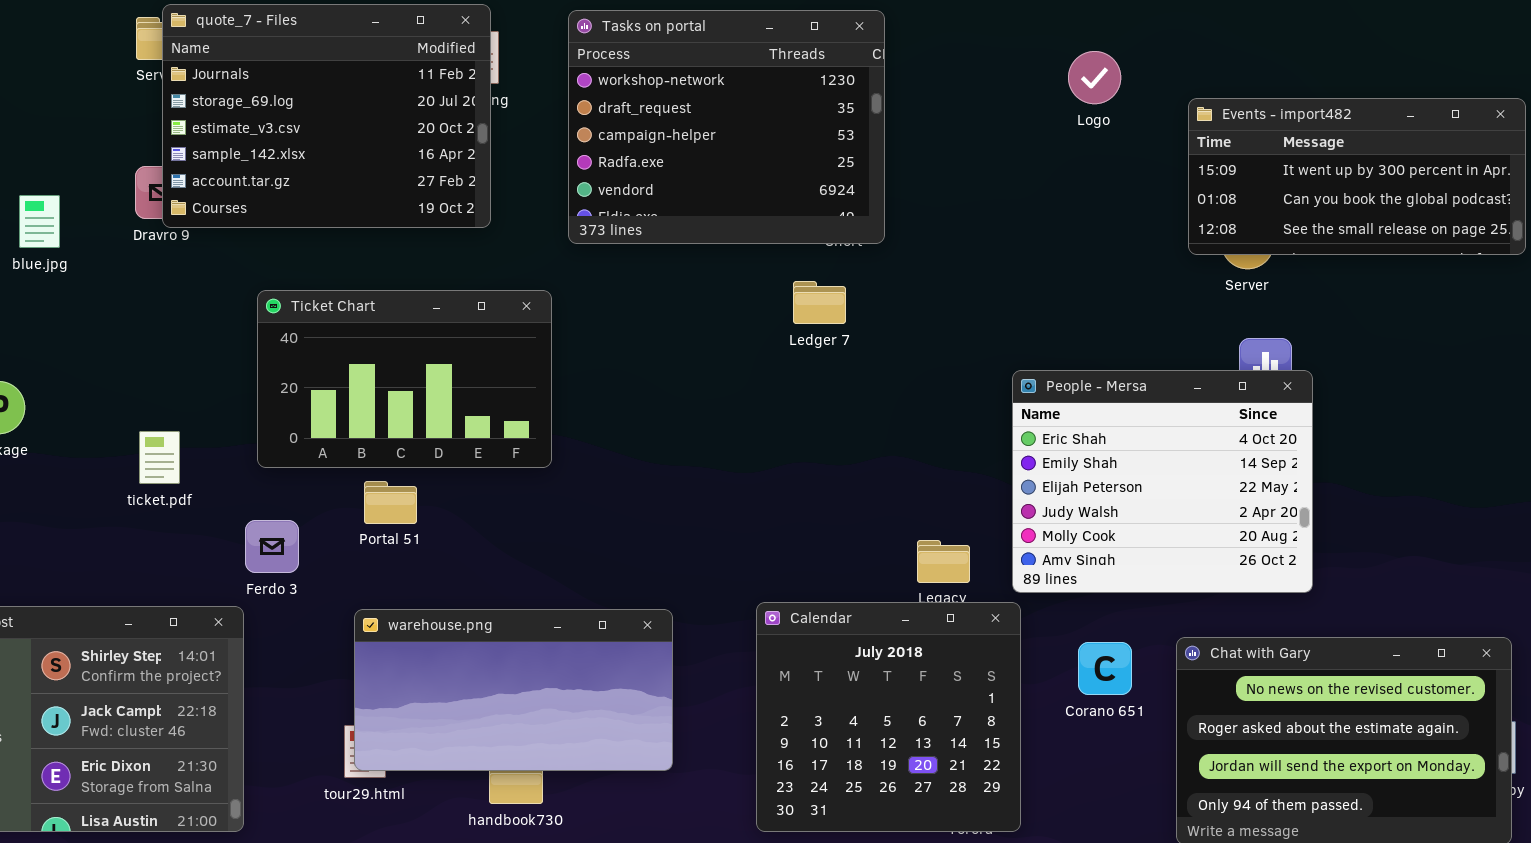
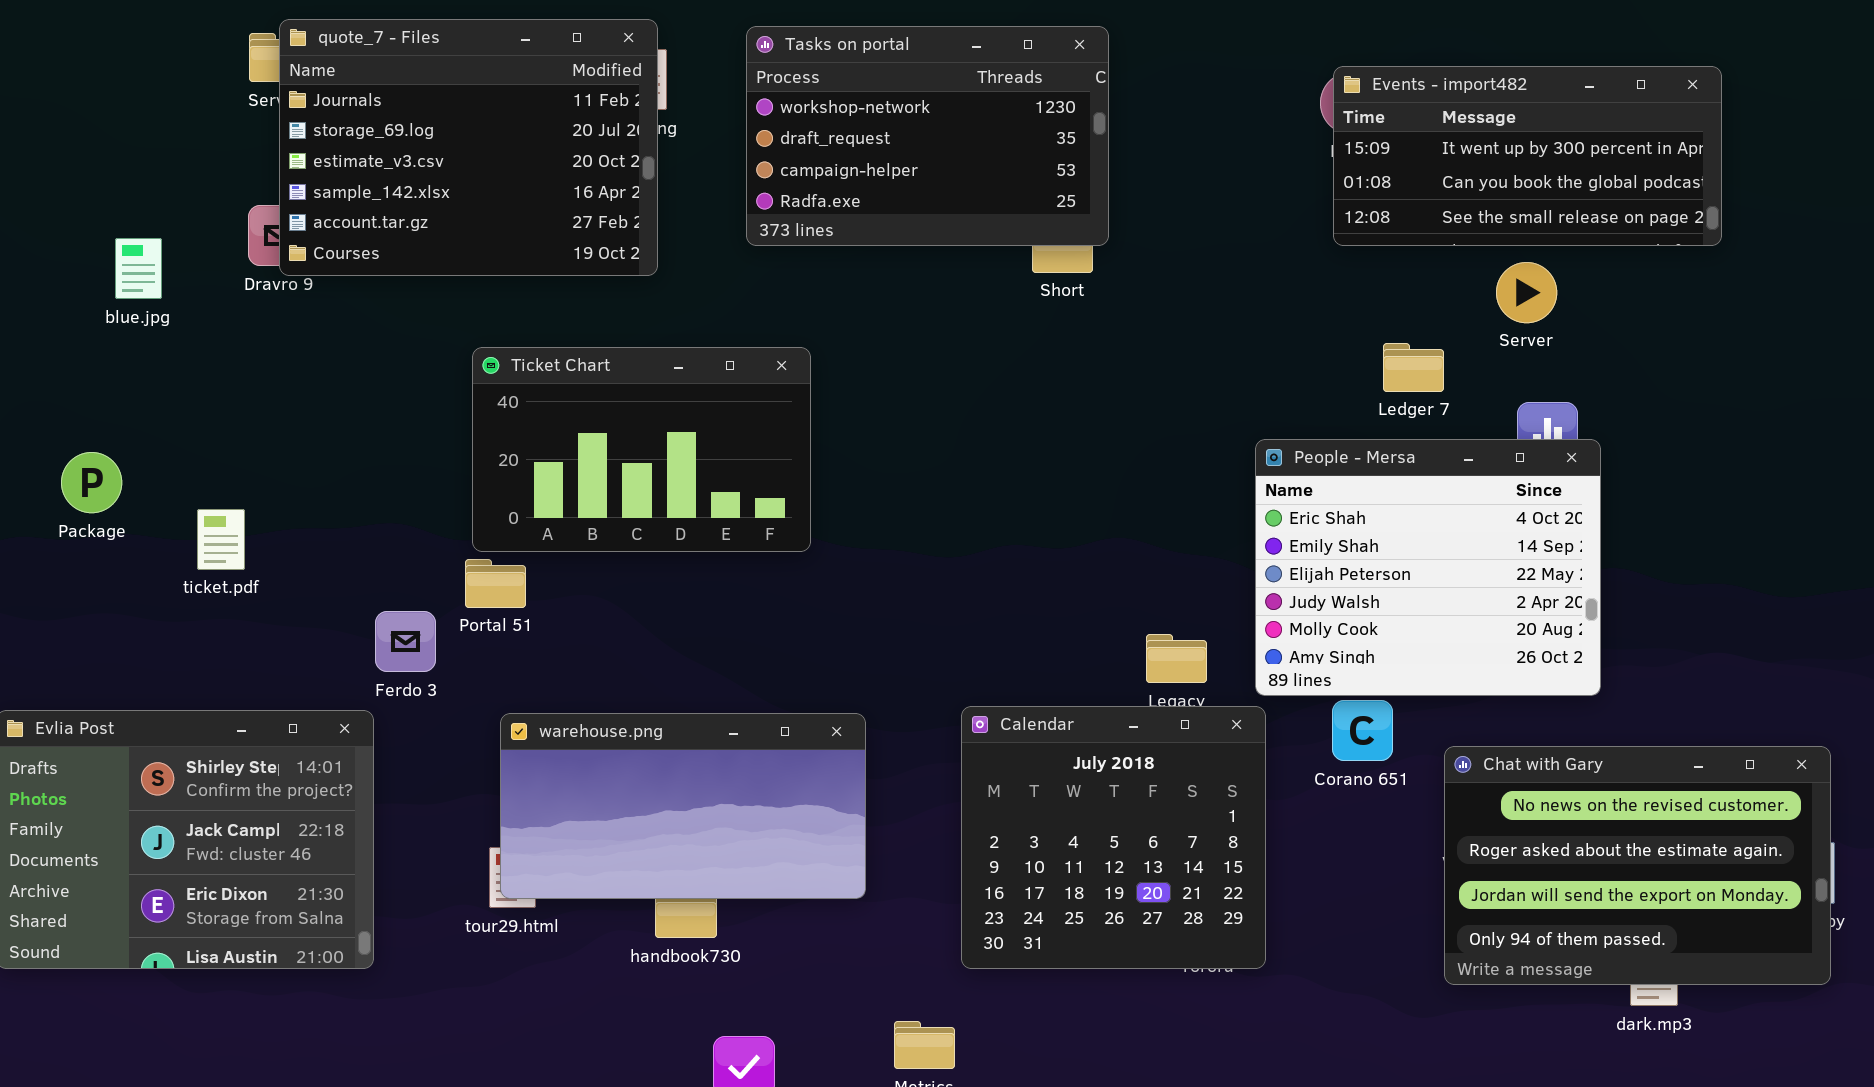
Tasks on portal: [568,10,885,244] -> [746,26,1109,246], resized
Events - import482: [1188,98,1526,255] -> [1333,66,1722,246], moved
Ledger 7: [793,281,846,324] -> [1383,343,1444,392], moved
Ticket Chart: [257,290,552,468] -> [472,347,811,552], moved
ticket.pdf: [139,431,180,484] -> [197,509,245,570], moved
Portal 51: [364,481,417,524] -> [465,559,526,608], moved
Corano 651: [1078,642,1132,695] -> [1332,700,1393,761], moved

